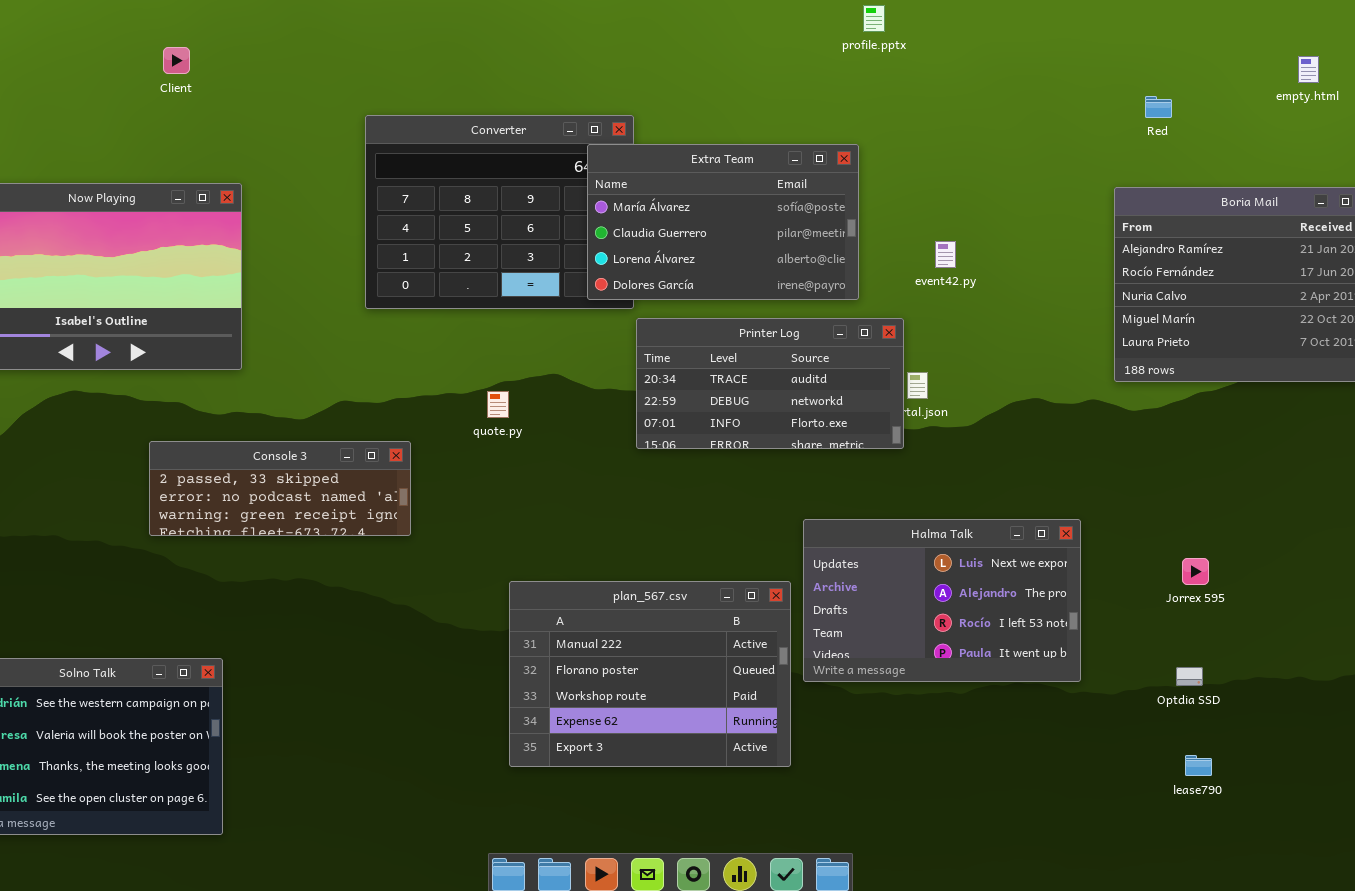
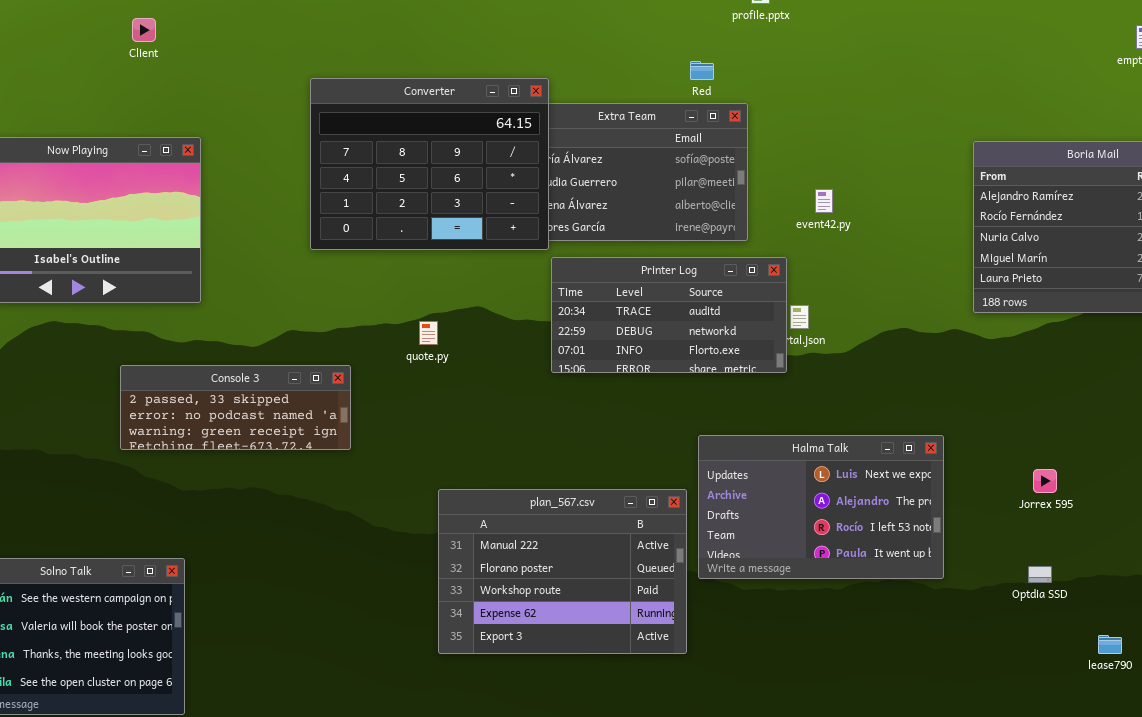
Red: [1145,96,1172,118] -> [690,61,714,80], moved
Converter: [365,115,634,309] -> [310,78,549,250], raised
lease790: [1185,755,1212,776] -> [1098,635,1122,654], moved

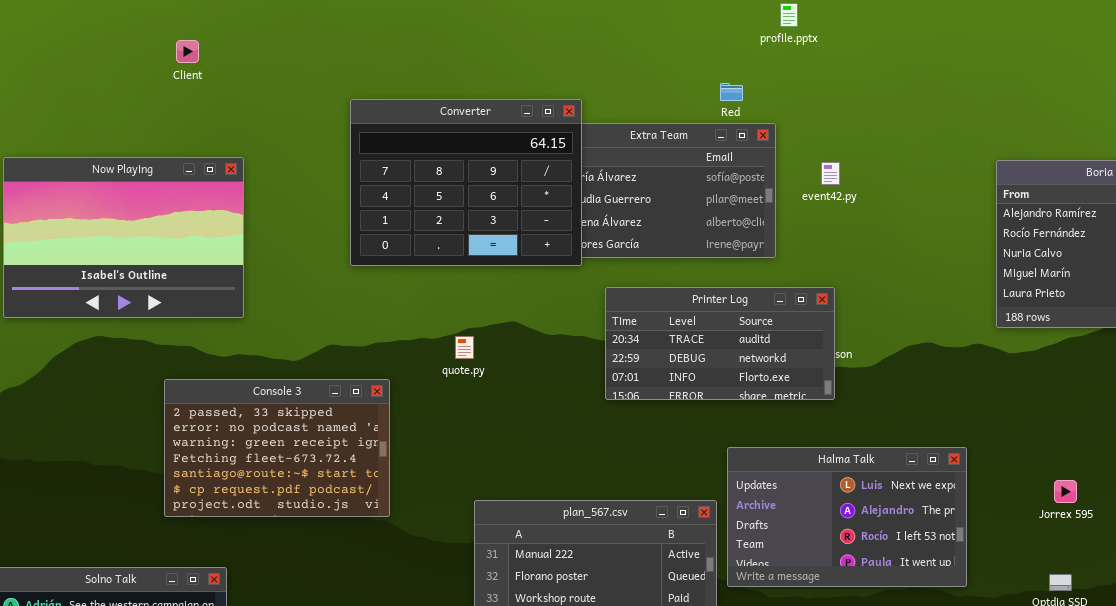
event42.py: [815,189,833,213] -> [821,162,840,185], moved
Printer Log: [551,257,787,373] -> [605,287,835,400], moved
Console 3: [120,365,351,450] -> [164,379,390,517], resized

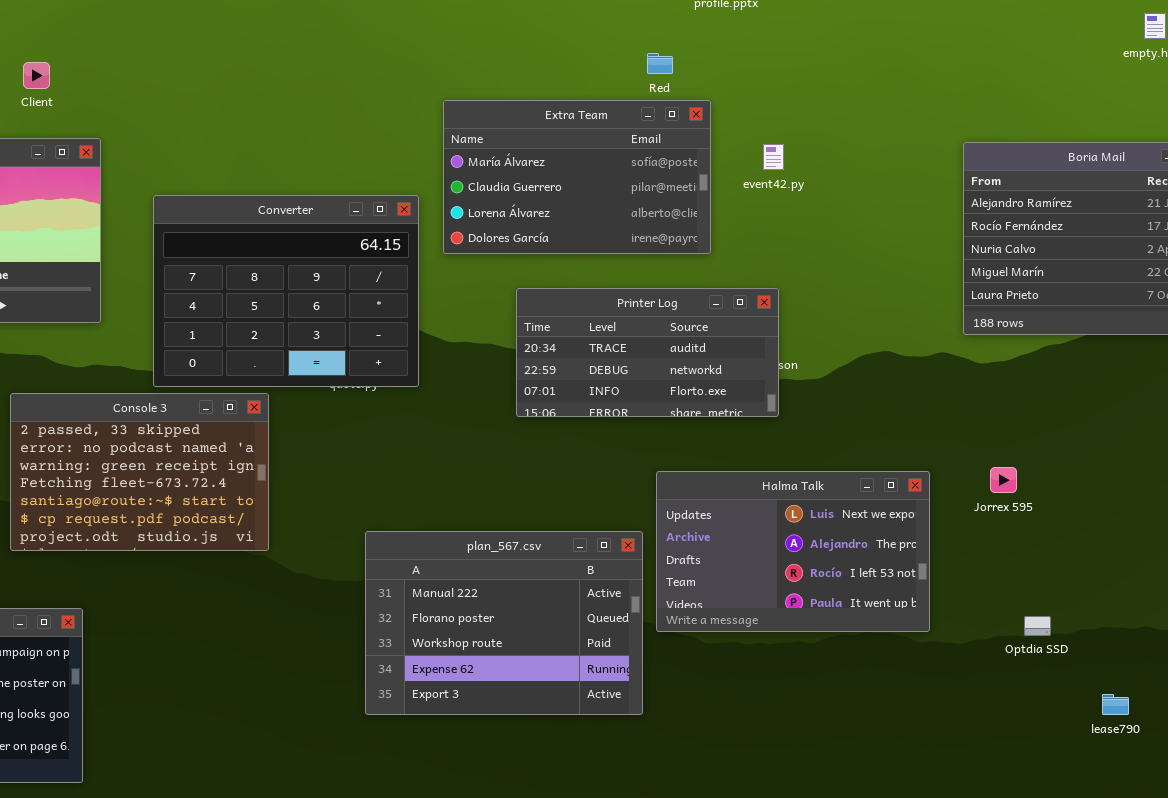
Client: [176,40,199,63] -> [23,62,50,89], moved
Converter: [350,99,582,266] -> [153,195,419,387], moved
Jorrex 595: [1054,480,1077,503] -> [990,467,1017,493], moved

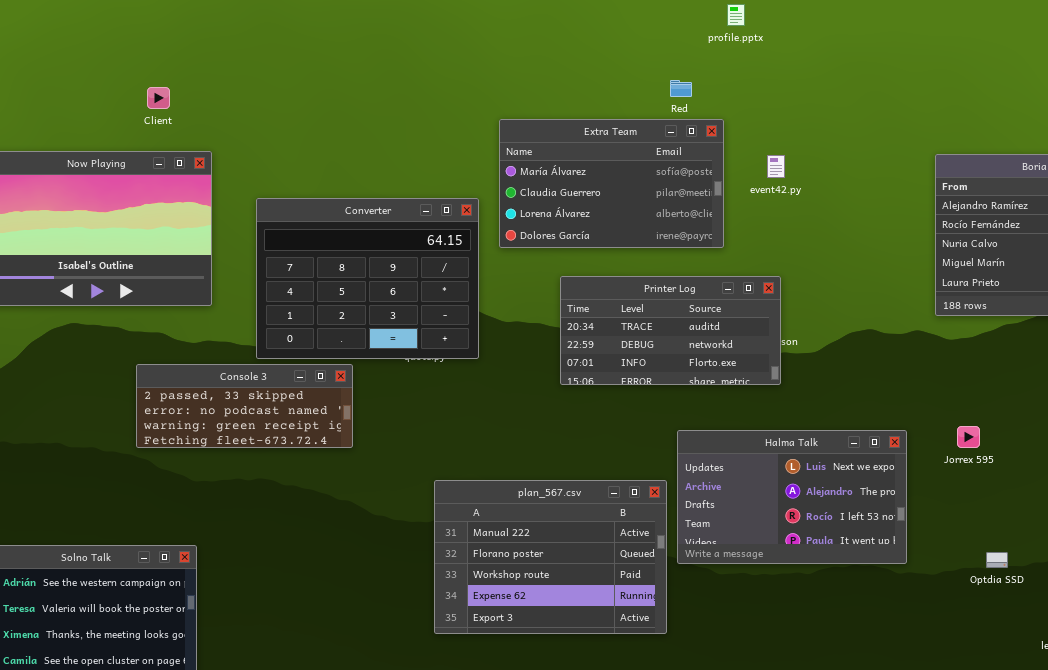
Console 3: [10,393,269,551] -> [136,364,353,448], resized

